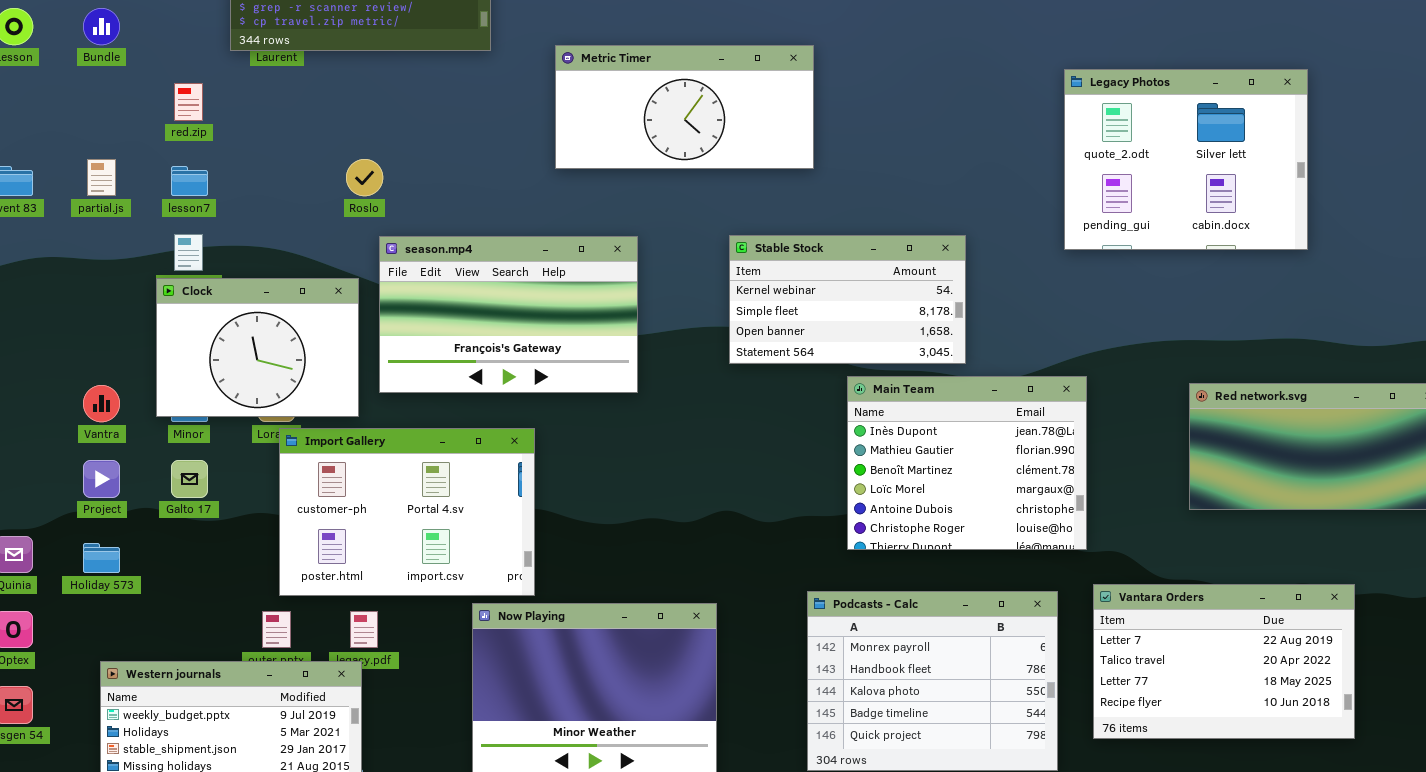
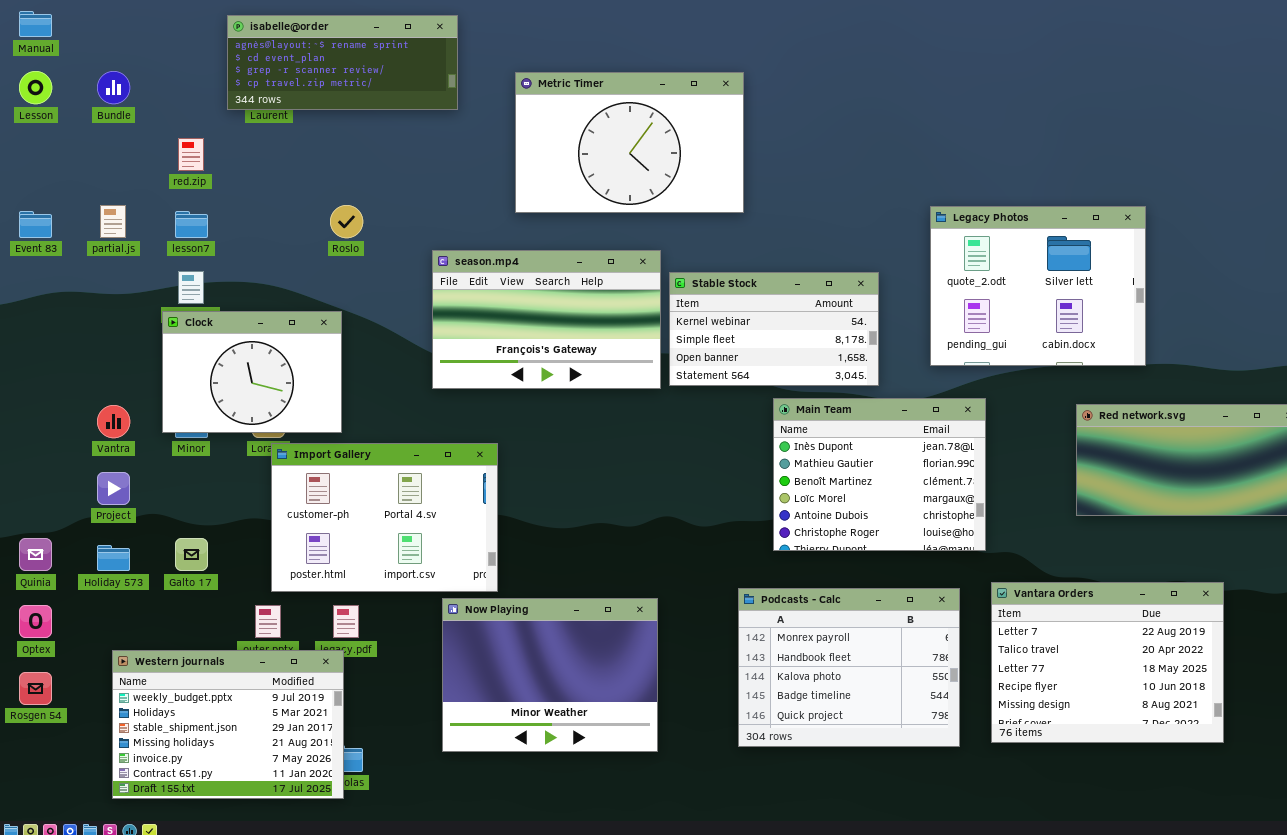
Metric Timer: [555,45,814,169] -> [515,72,744,213], resized
Legacy Photos: [1064,69,1308,250] -> [930,206,1146,366], moved
season.mp4: [379,236,638,393] -> [432,250,661,389], moved
Galto 17: [171,460,208,498] -> [175,538,208,571], moved
Vantara Orders: [1093,584,1355,739] -> [991,582,1224,743], resized

